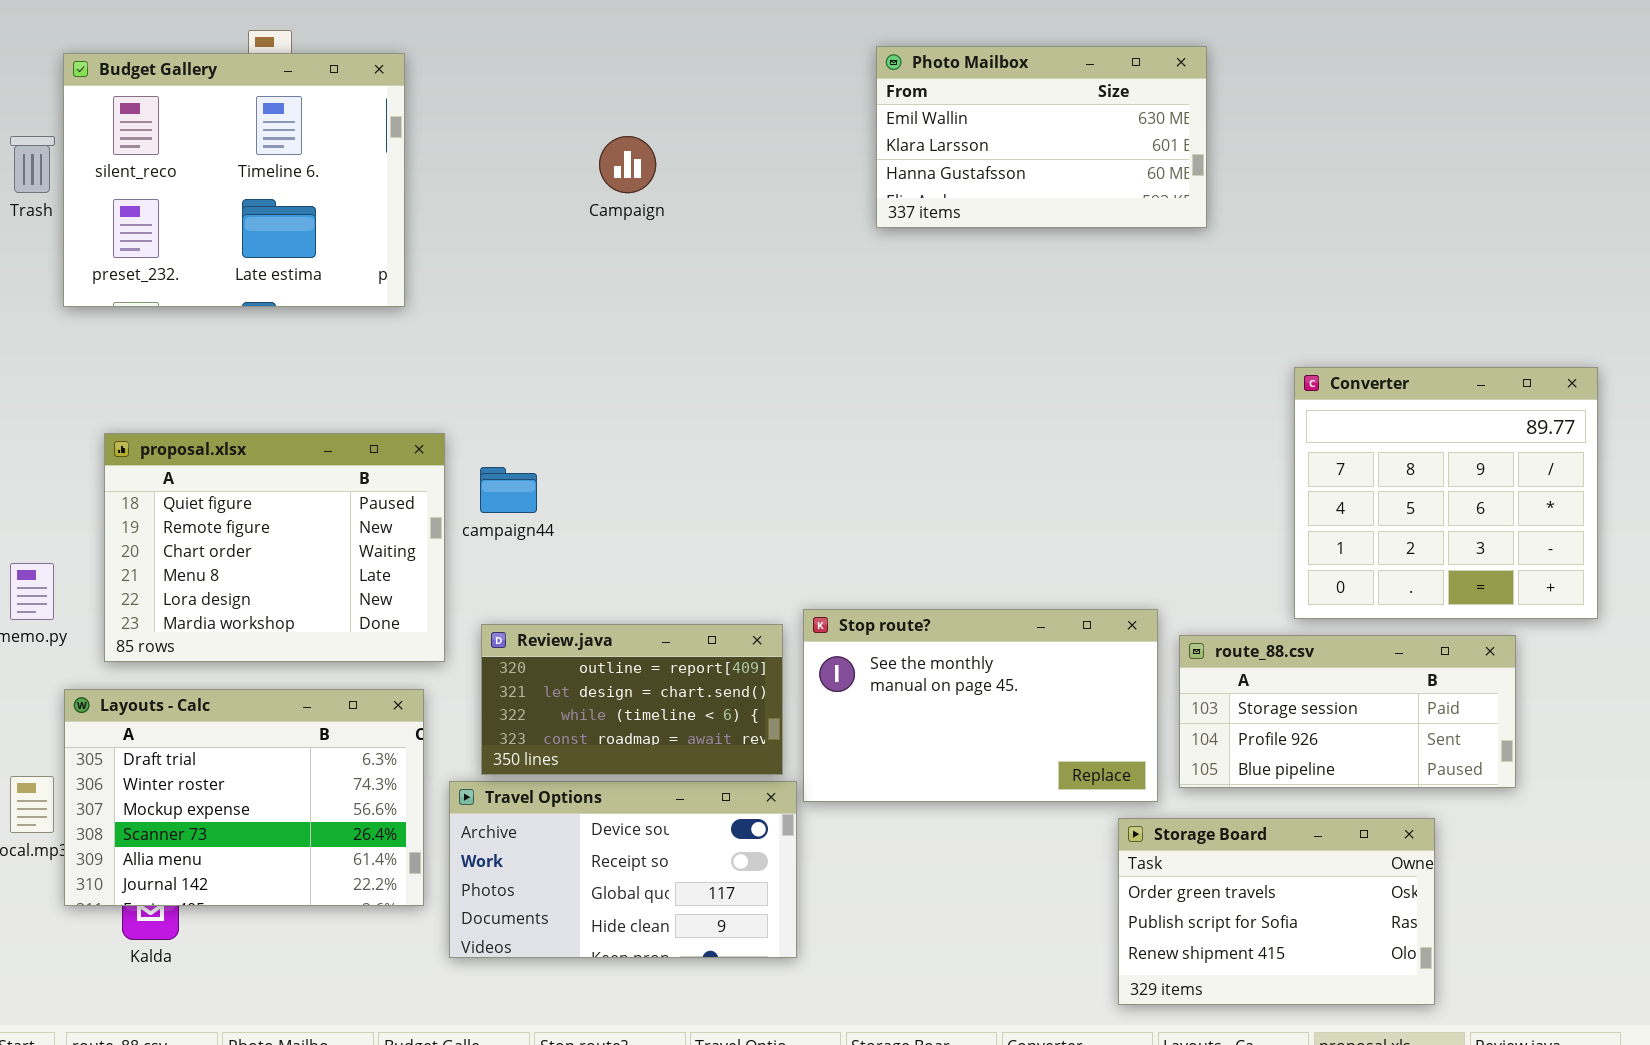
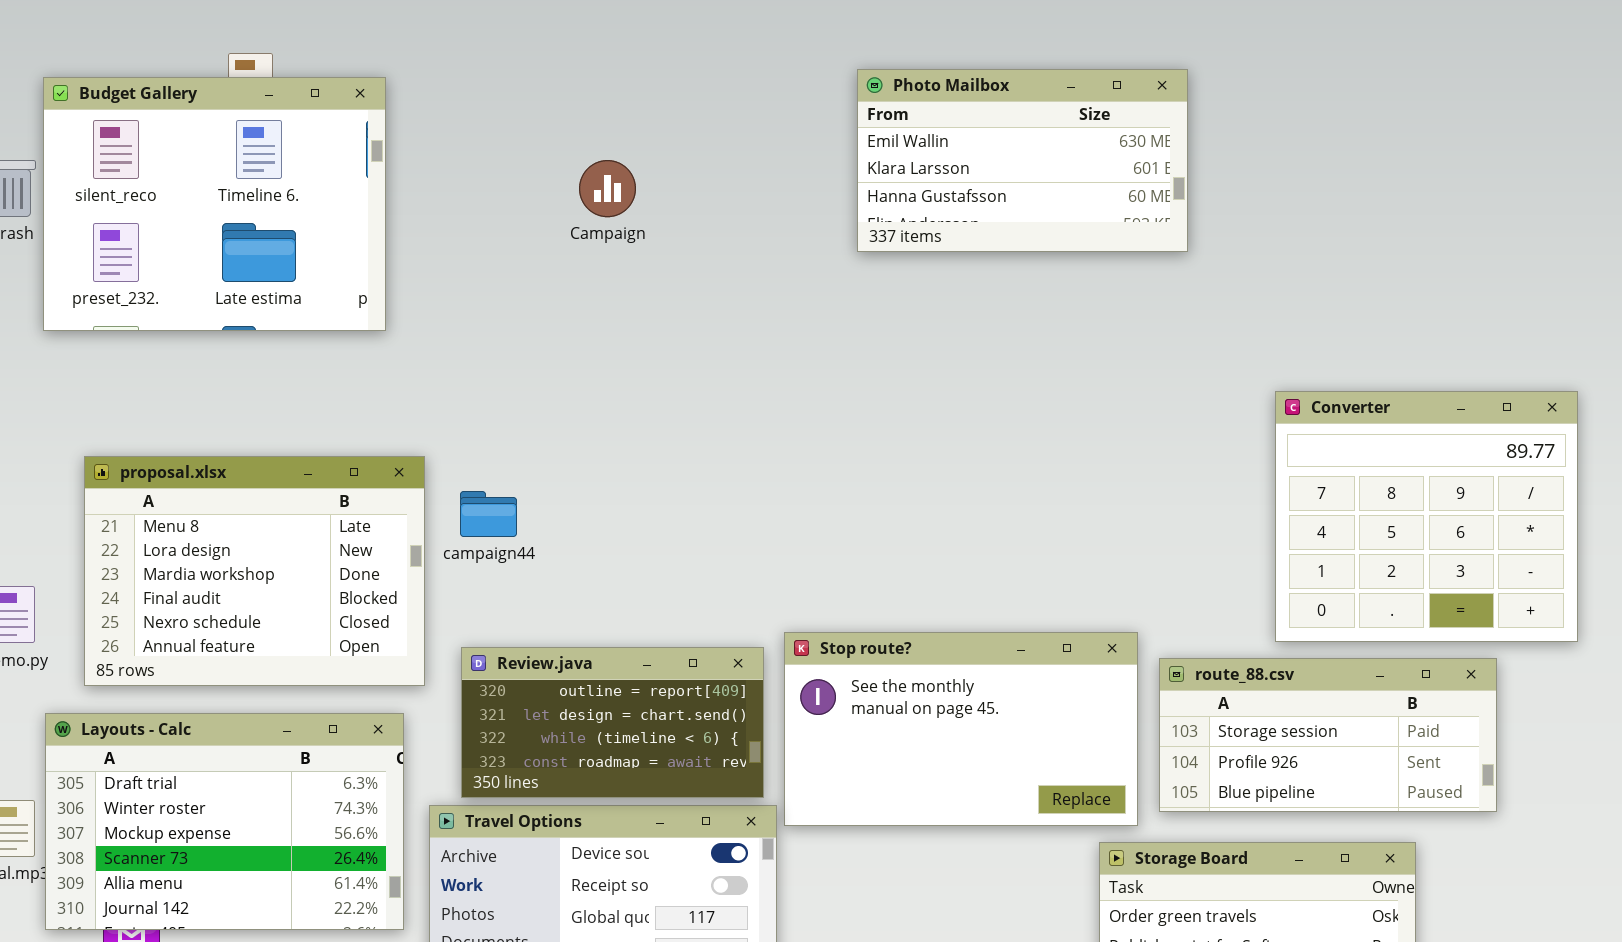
proposal.xlsx: [104,433,445,662] -> [84,456,425,686], scrolled down 3 rows

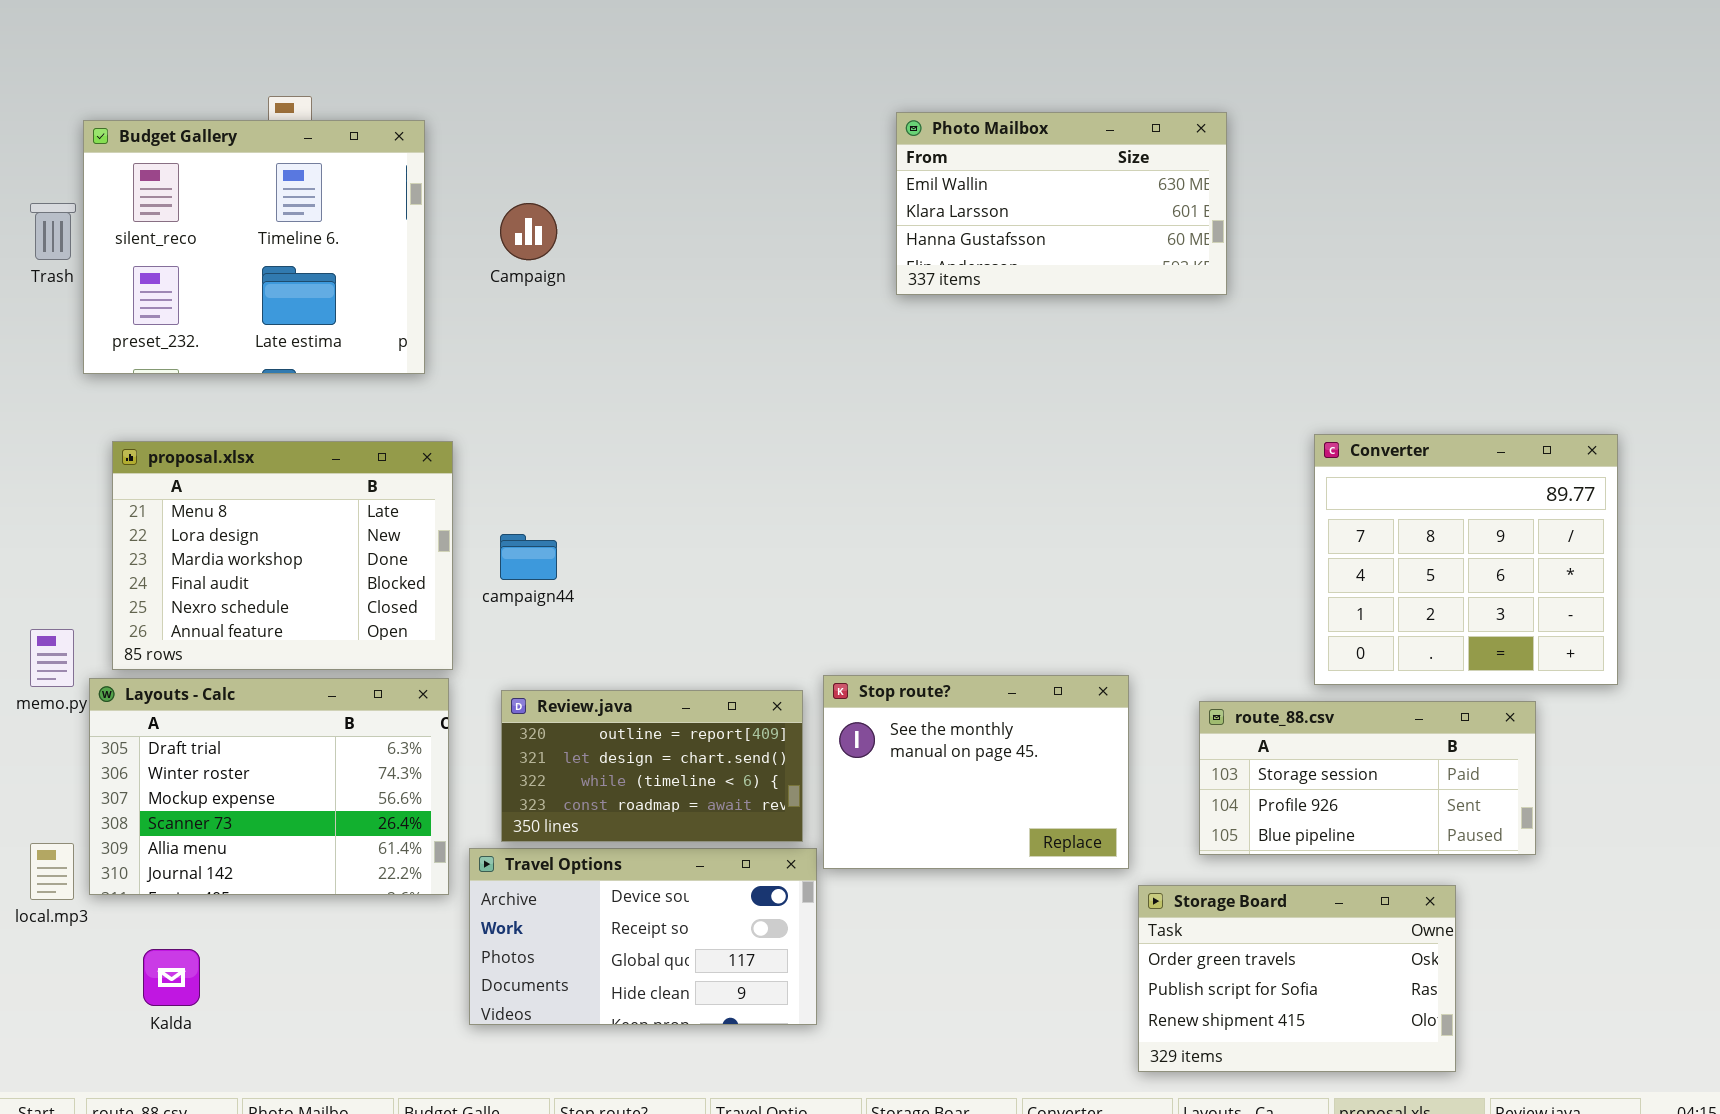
Campaign: [579,160,636,217] -> [500,203,557,260], moved
proposal.xlsx: [84,456,425,686] -> [112,441,453,670], moved
Stop route?: [784,632,1138,826] -> [823,675,1129,869], resized
Layouts - Calc: [45,713,404,930] -> [89,678,449,895], moved

